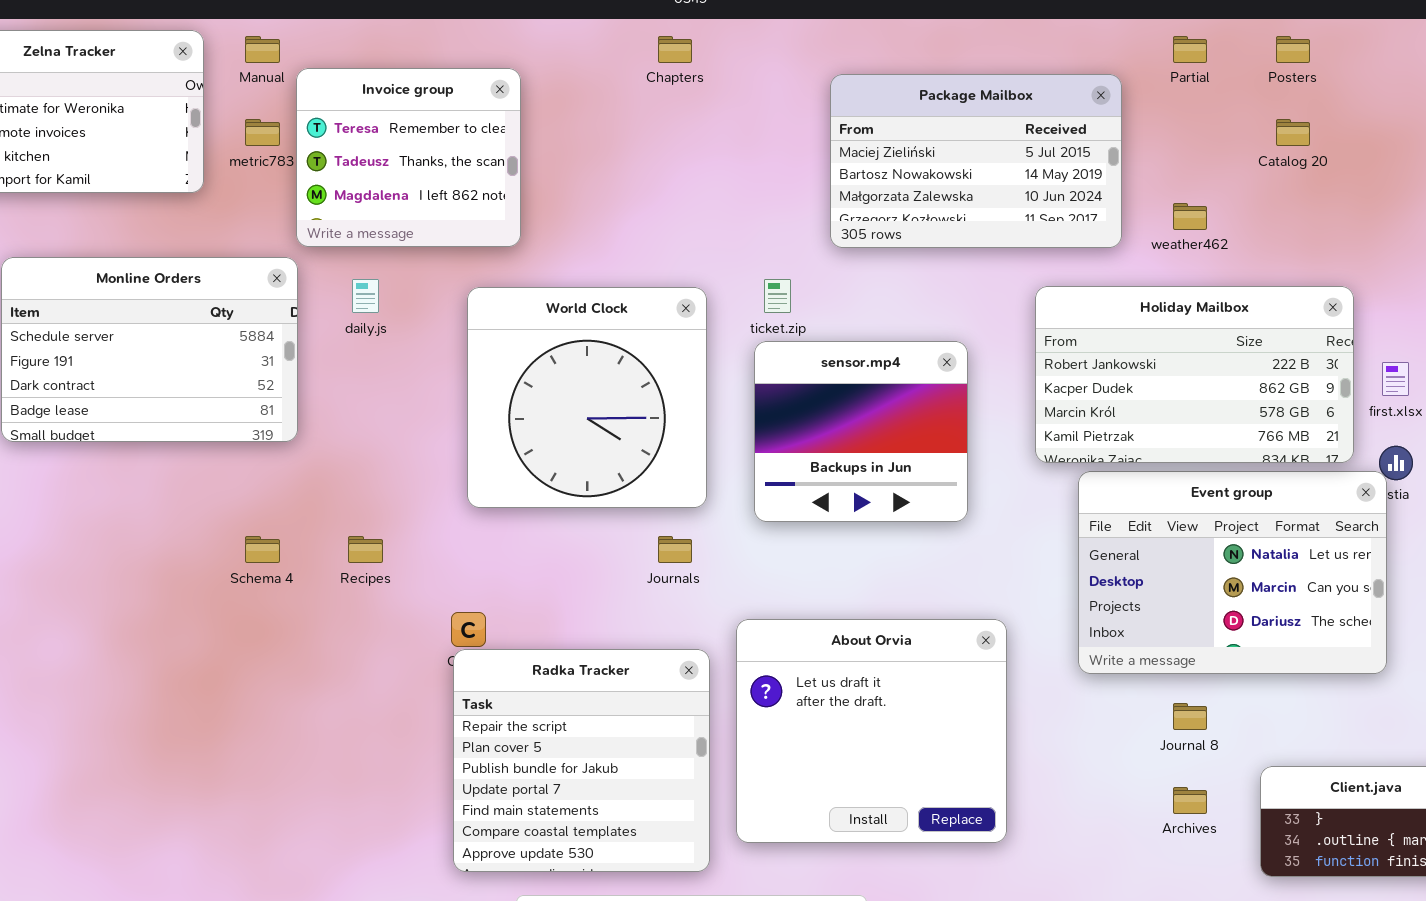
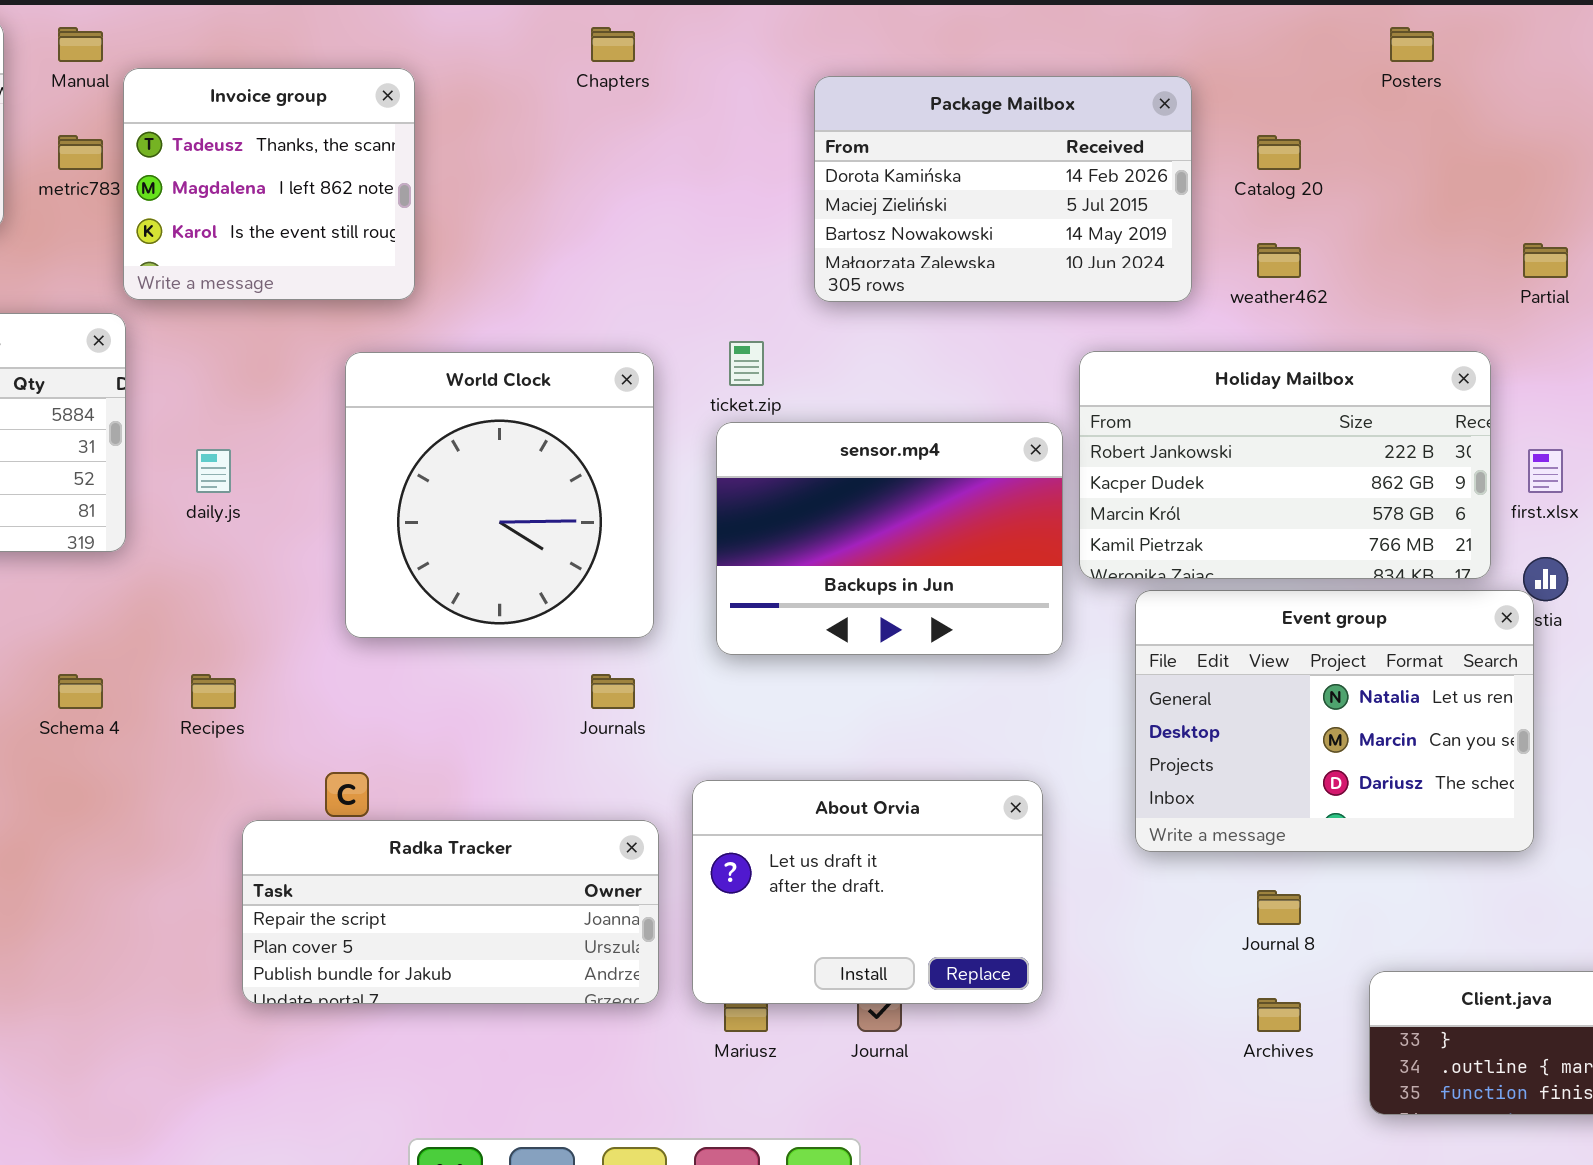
Partial: [1173,36,1207,63] -> [1523,243,1568,278], moved
Invoice group: [296,68,521,247] -> [123,68,415,300], scrolled down 1 row
Package Mailbox: [830,74,1122,248] -> [814,76,1192,302], scrolled up 1 row
Catalog 20: [1276,119,1310,146] -> [1257,135,1301,170], moved
daily.js: [352,279,379,313] -> [196,449,231,493], moved
sensor.mp4: [754,341,968,522] -> [716,422,1063,655], resized
About Orvia: [736,619,1007,843] -> [692,780,1043,1004], resized
Radka Tracker: [453,649,710,872] -> [242,820,659,1004], resized

